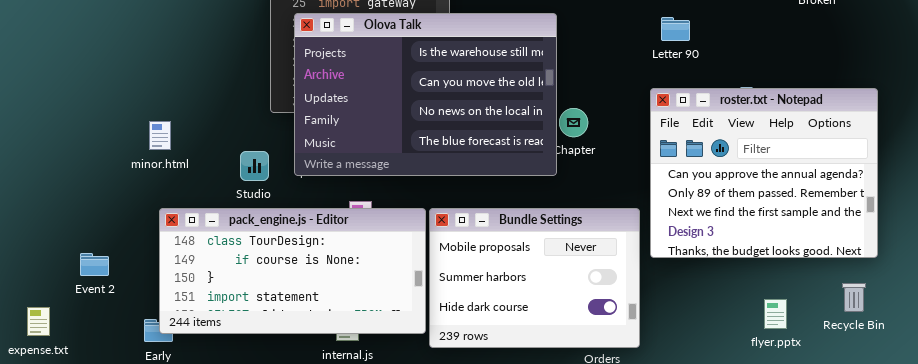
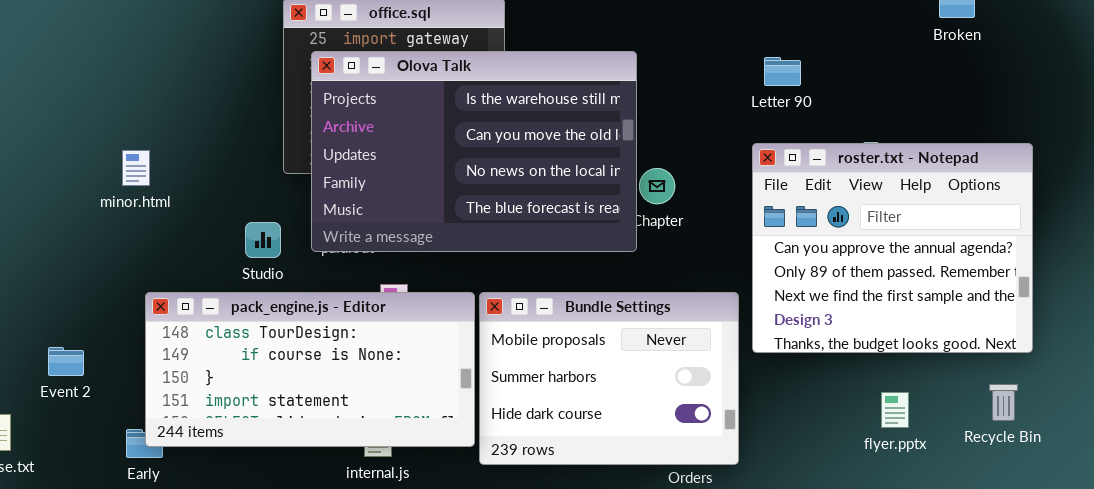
minor.html: [149,121,171,150] -> [122,150,150,186], moved
flyer.pptx: [764,299,787,329] -> [881,392,909,428], moved

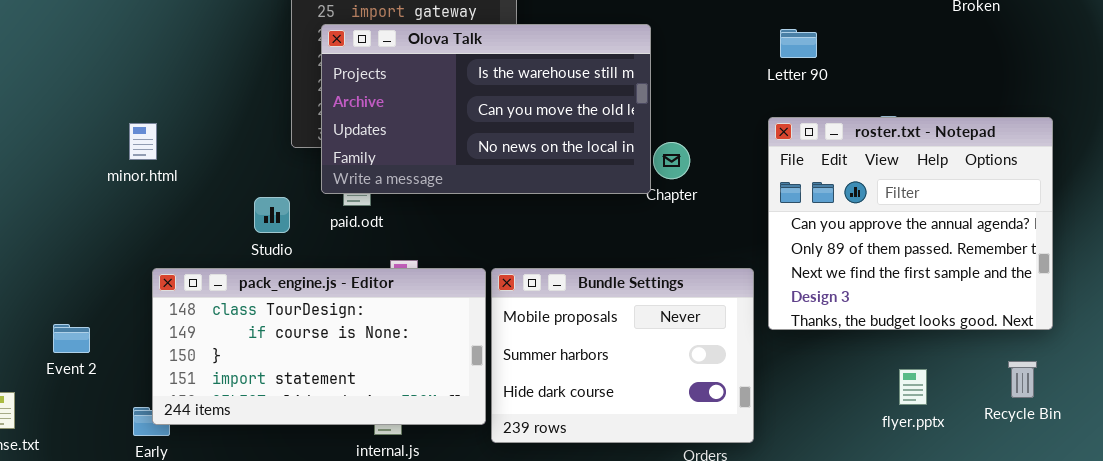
Olova Talk: [311,51,637,252] -> [321,24,651,194], resized

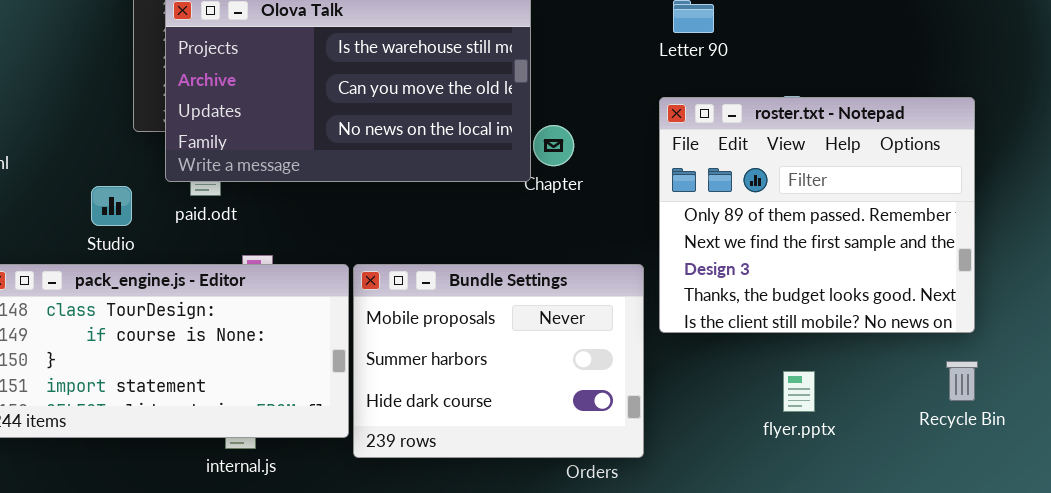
roster.txt - Notepad: [768,117,1053,330] -> [659,97,975,333], scrolled down 1 row
Recycle Bin: [1008,361,1037,398] -> [946,361,978,401], moved
flyer.pptx: [899,369,927,405] -> [783,371,815,412], moved

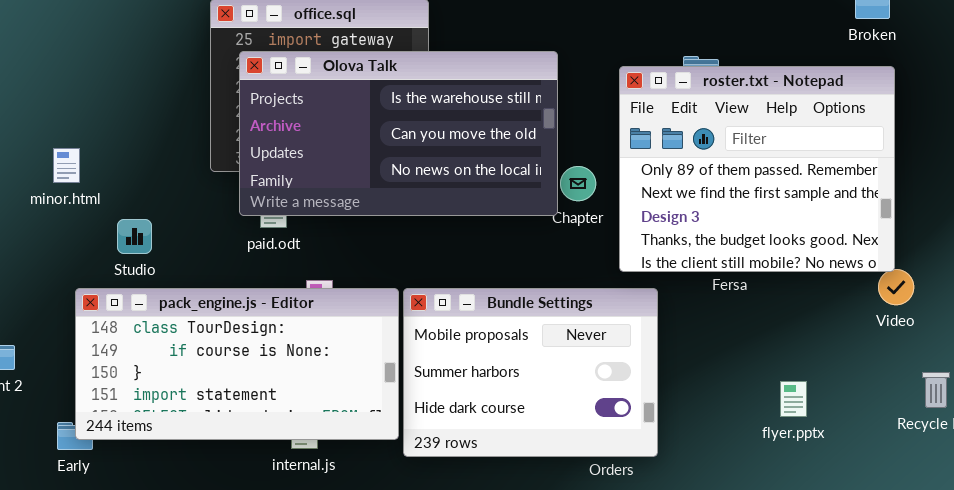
roster.txt - Notepad: [659,97,975,333] -> [619,66,895,272], moved
Studio: [91,186,132,226] -> [117,219,152,254], moved

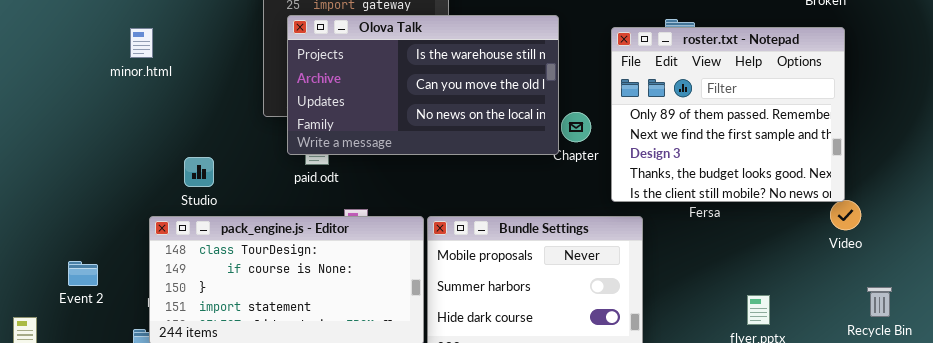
minor.html: [53,148,80,183] -> [130,28,153,58], moved

